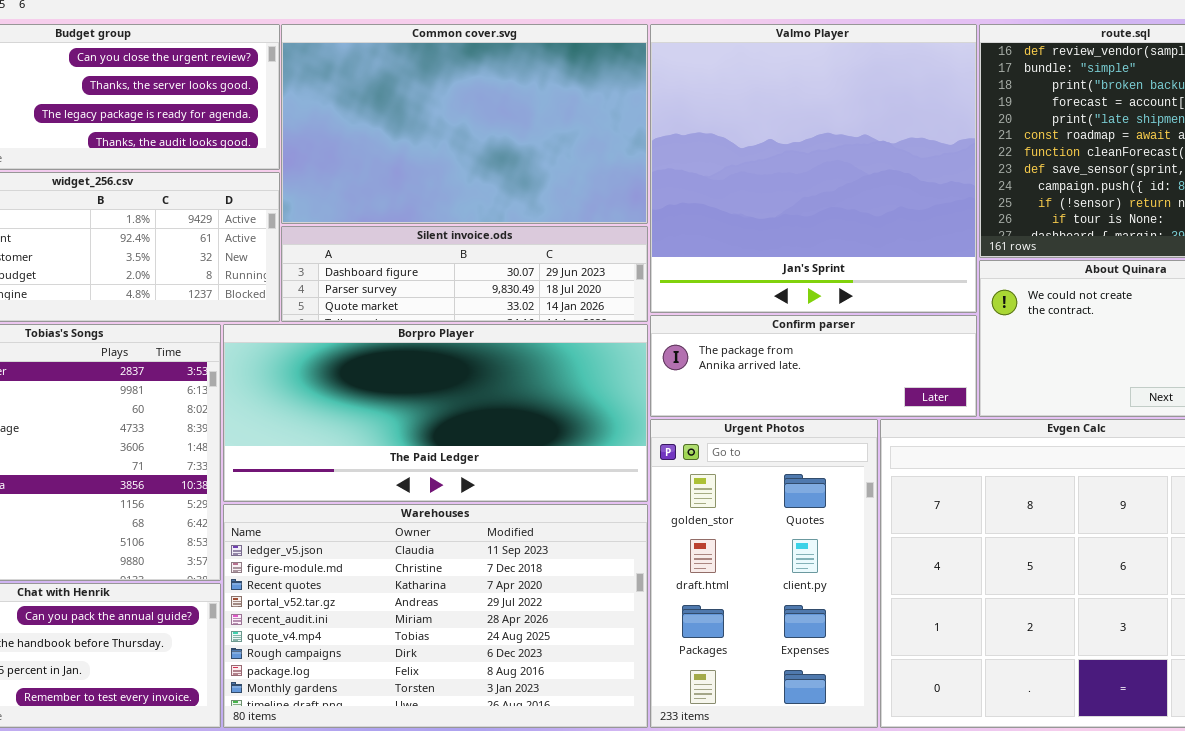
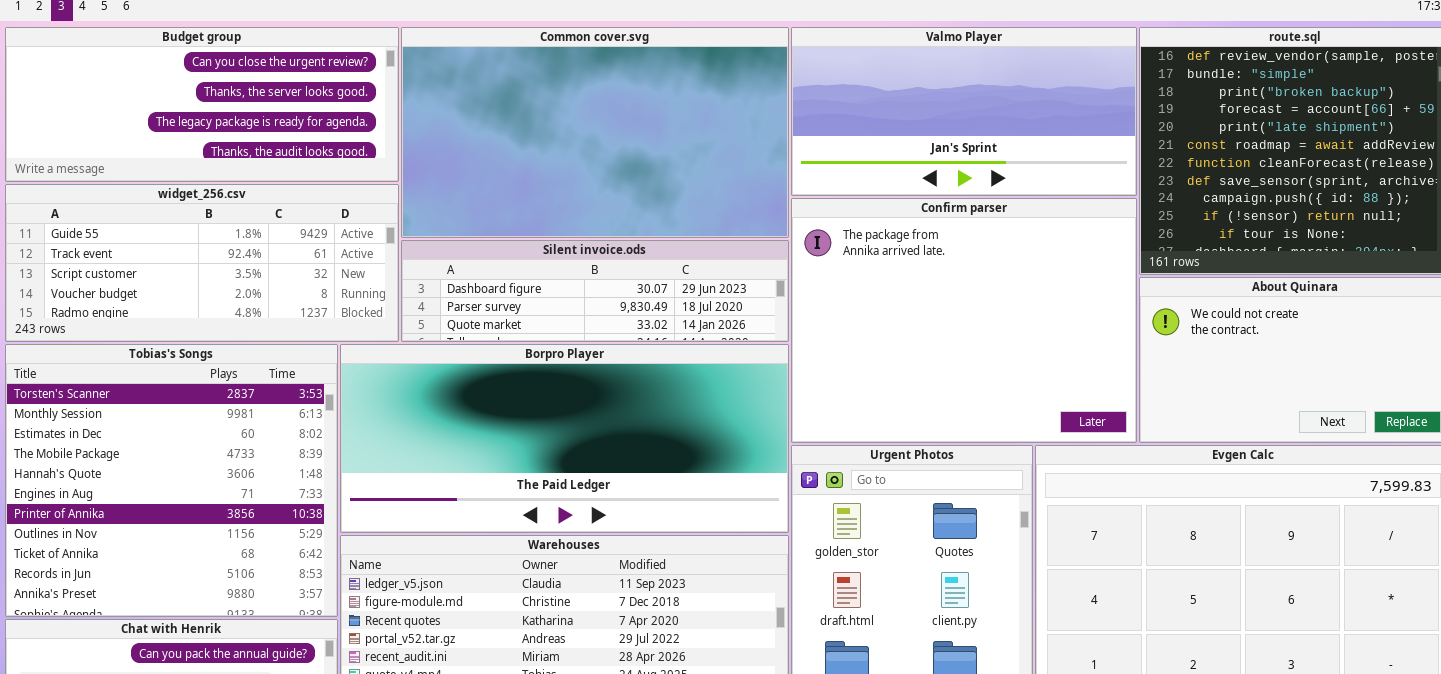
Valmo Player: [650,24,977,313] -> [791,27,1137,196], resized
Confirm parser: [650,315,977,417] -> [791,198,1137,443], resized

